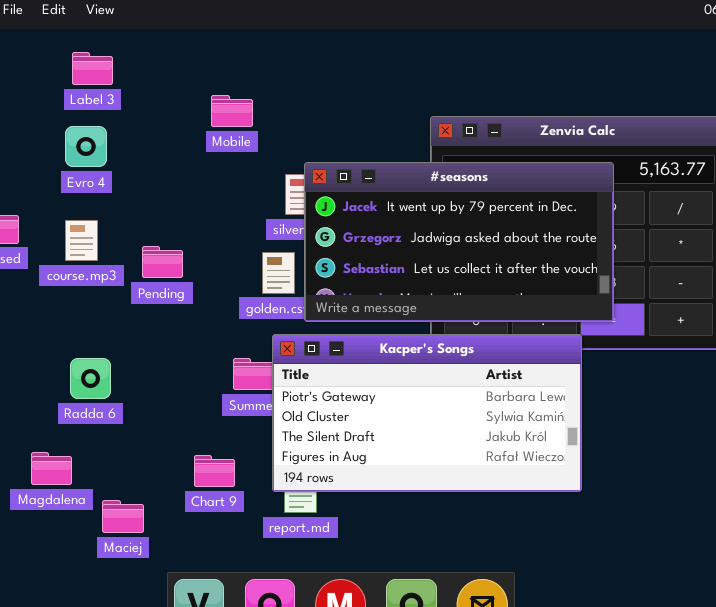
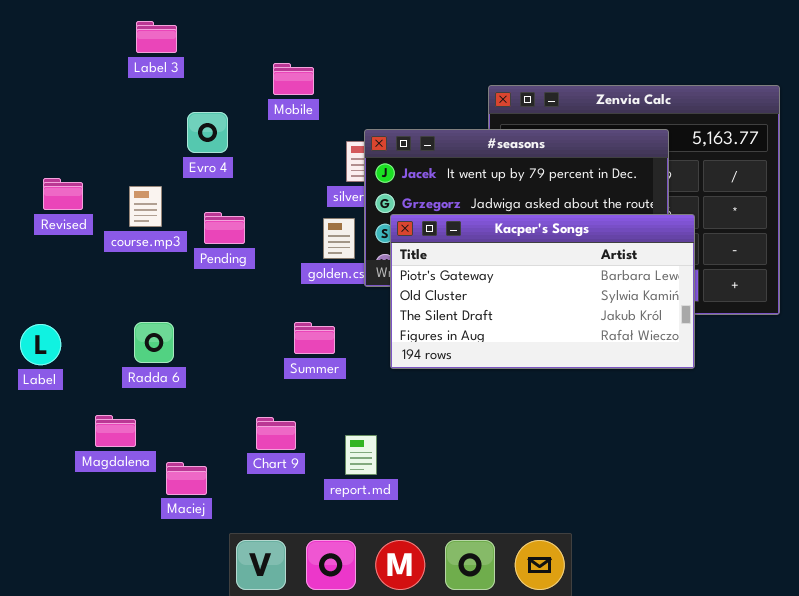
Evro 4: [65,126,107,167] -> [187,112,228,153], moved
Kacper's Songs: [272,334,582,492] -> [390,214,695,369], moved

